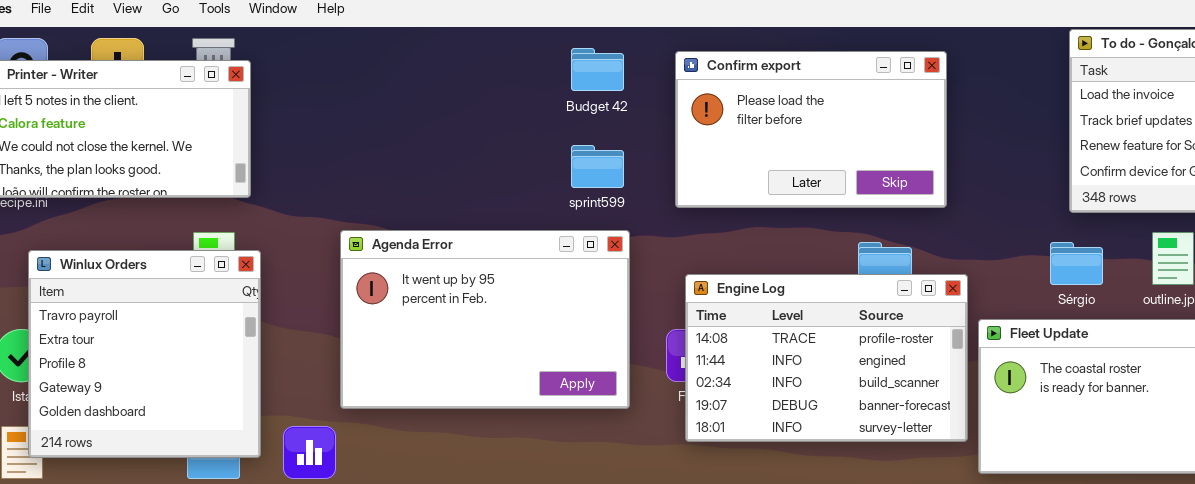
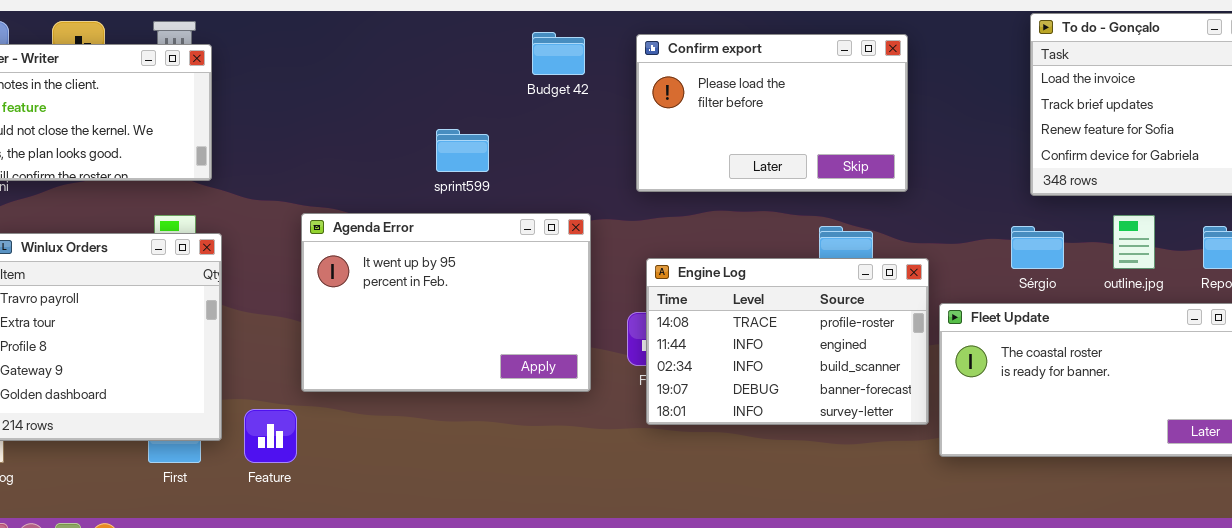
sprint599: [571,145,624,188] -> [436,129,489,172], moved

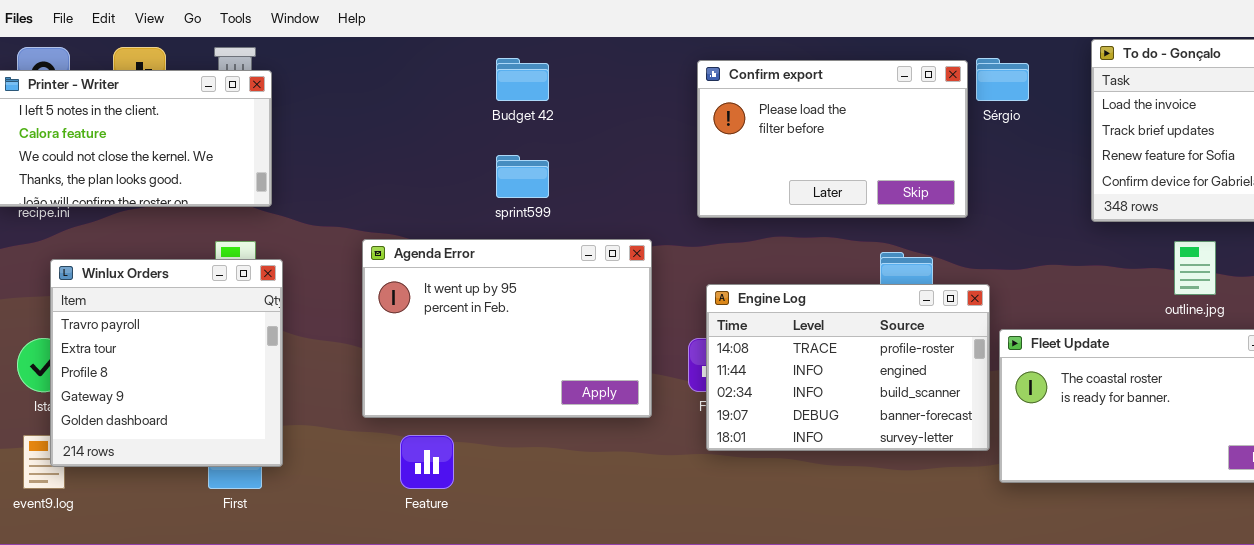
Budget 42: [532,32,585,75] -> [496,58,549,101], moved
Sérgio: [1011,226,1064,269] -> [976,58,1029,101], moved
Feature: [244,409,297,463] -> [400,435,454,489], moved

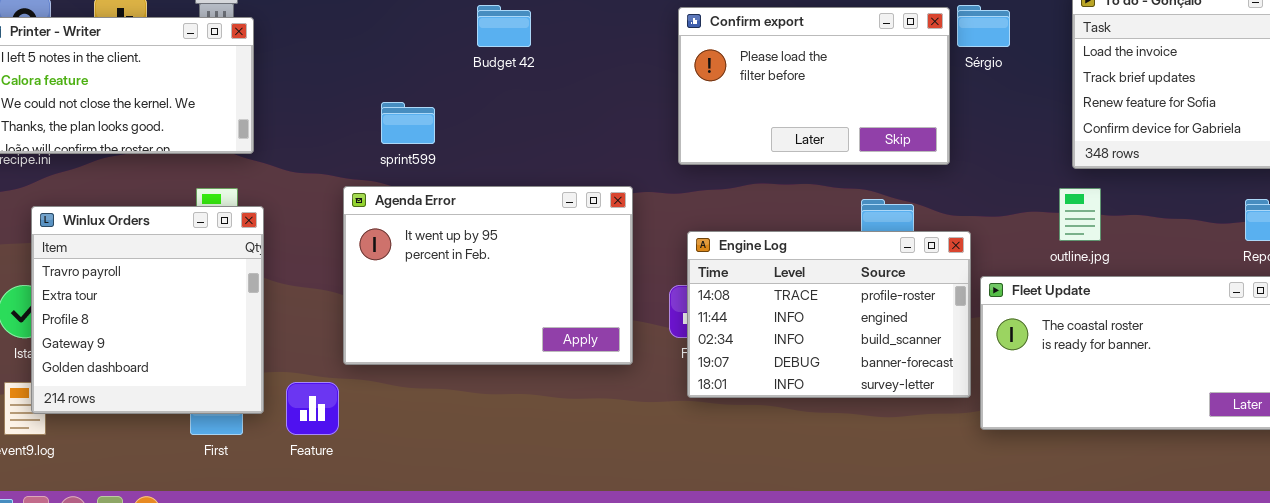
sprint599: [496,155,549,198] -> [381,102,435,144], moved
outline.jpg: [1174,241,1216,295] -> [1059,188,1101,241], moved
Feature: [400,435,454,489] -> [286,382,339,435], moved

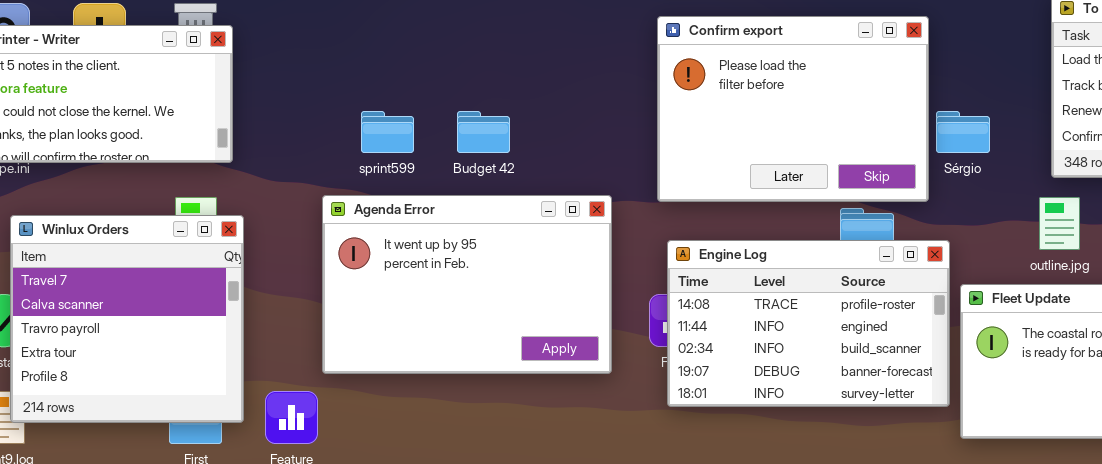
Budget 42: [477,5,531,47] -> [457,111,510,153], moved
Sérgio: [957,5,1010,47] -> [936,111,990,153], moved
Confirm export: [678,7,950,165] -> [657,16,929,202], resized
Winlux Orders: [31,206,264,414] -> [10,215,244,423], scrolled up 2 rows

